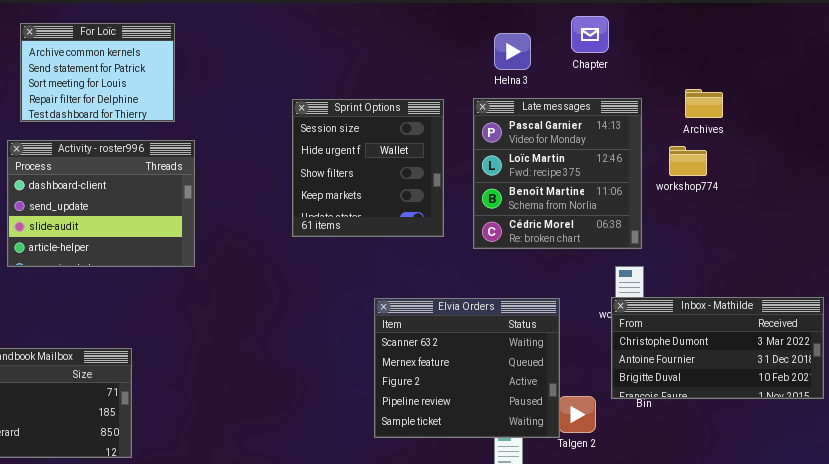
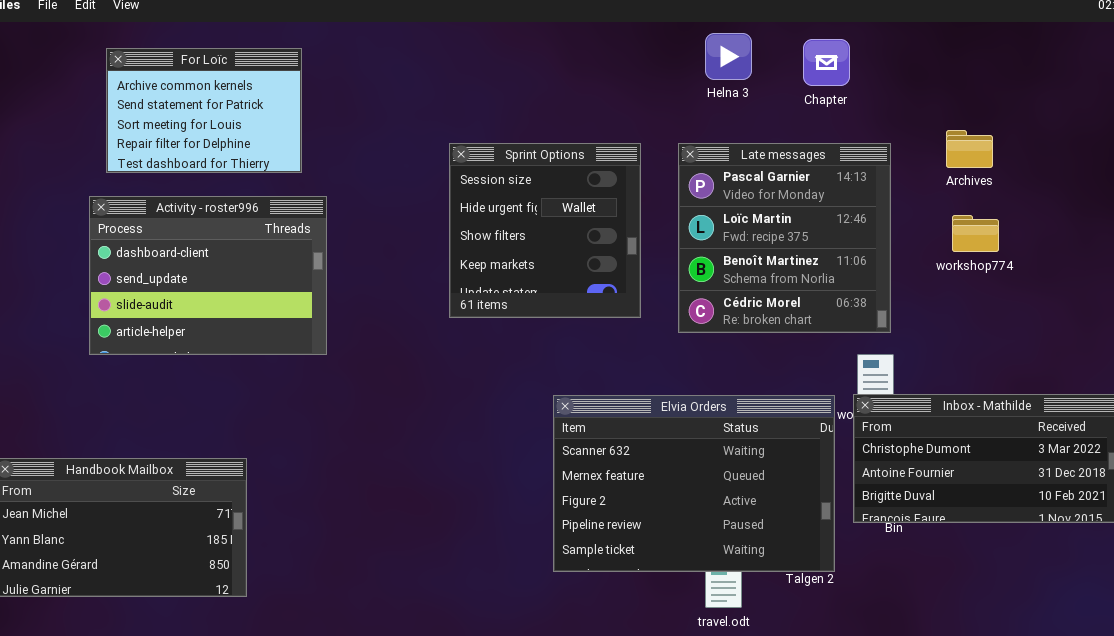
Helna 3: [494,33,531,70] -> [705,33,752,80], moved
workshop774: [669,146,707,176] -> [952,215,999,252], moved
Elvia Orders: [374,298,560,438] -> [553,395,835,572], resized

